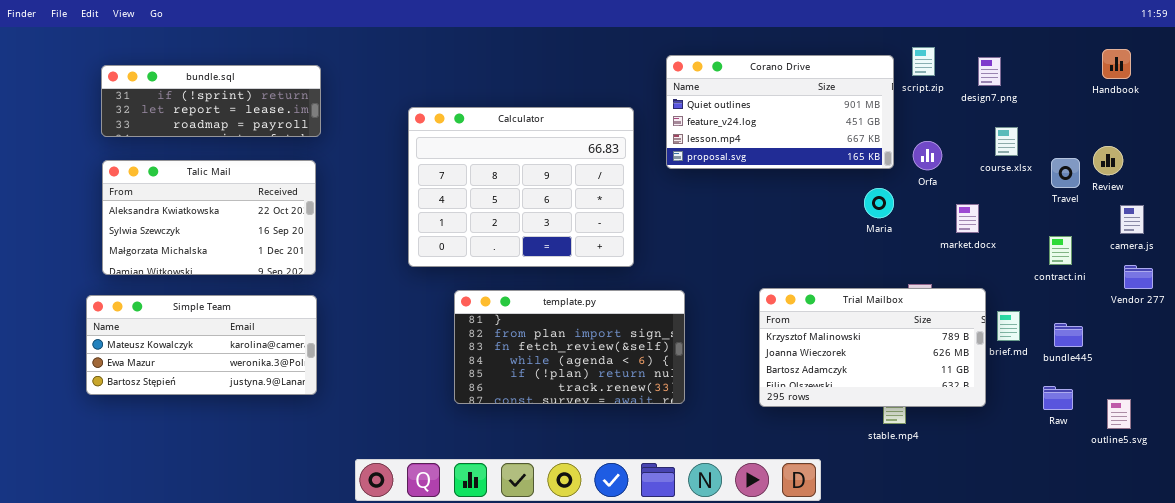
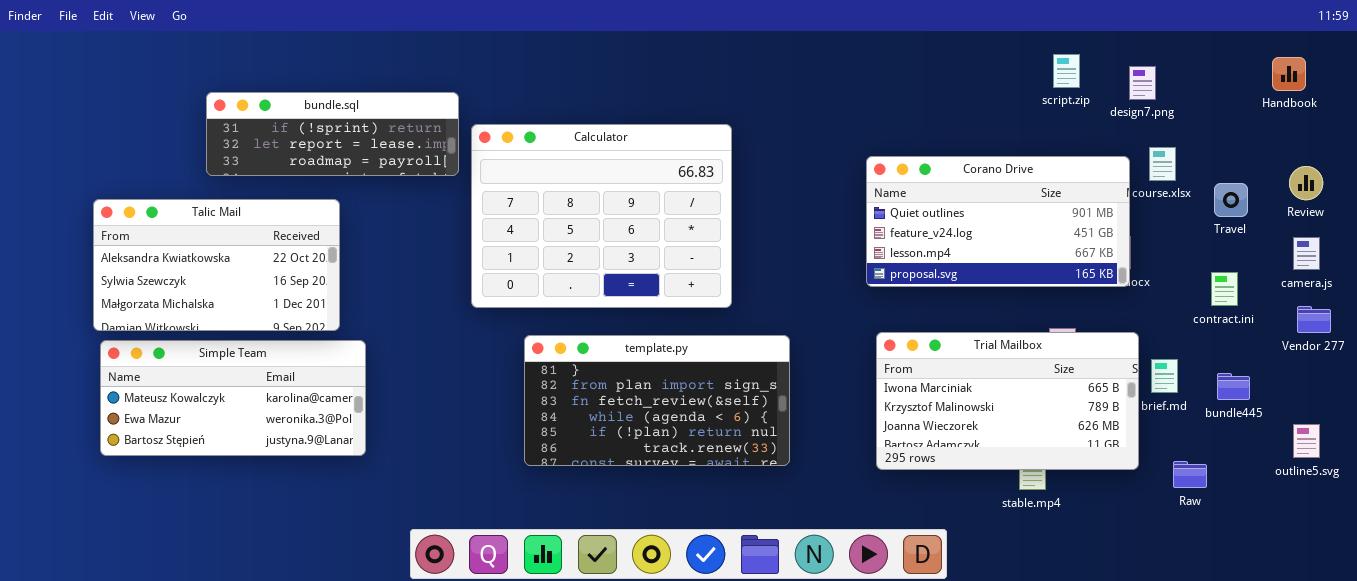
Corano Drive: [666,55,894,169] -> [866,156,1130,287], moved
bundle.sql: [101,65,321,137] -> [206,92,459,176], moved
Review: [1093,146,1123,175] -> [1289,166,1323,200], moved
Talic Mail: [102,160,316,275] -> [93,199,340,331], moved
Trial Mailbox: [759,288,986,407] -> [876,332,1139,470], scrolled up 1 row
Raw: [1043,386,1073,410] -> [1173,461,1207,488], moved
outline5.svg: [1107,399,1131,429] -> [1293,424,1320,458], moved

